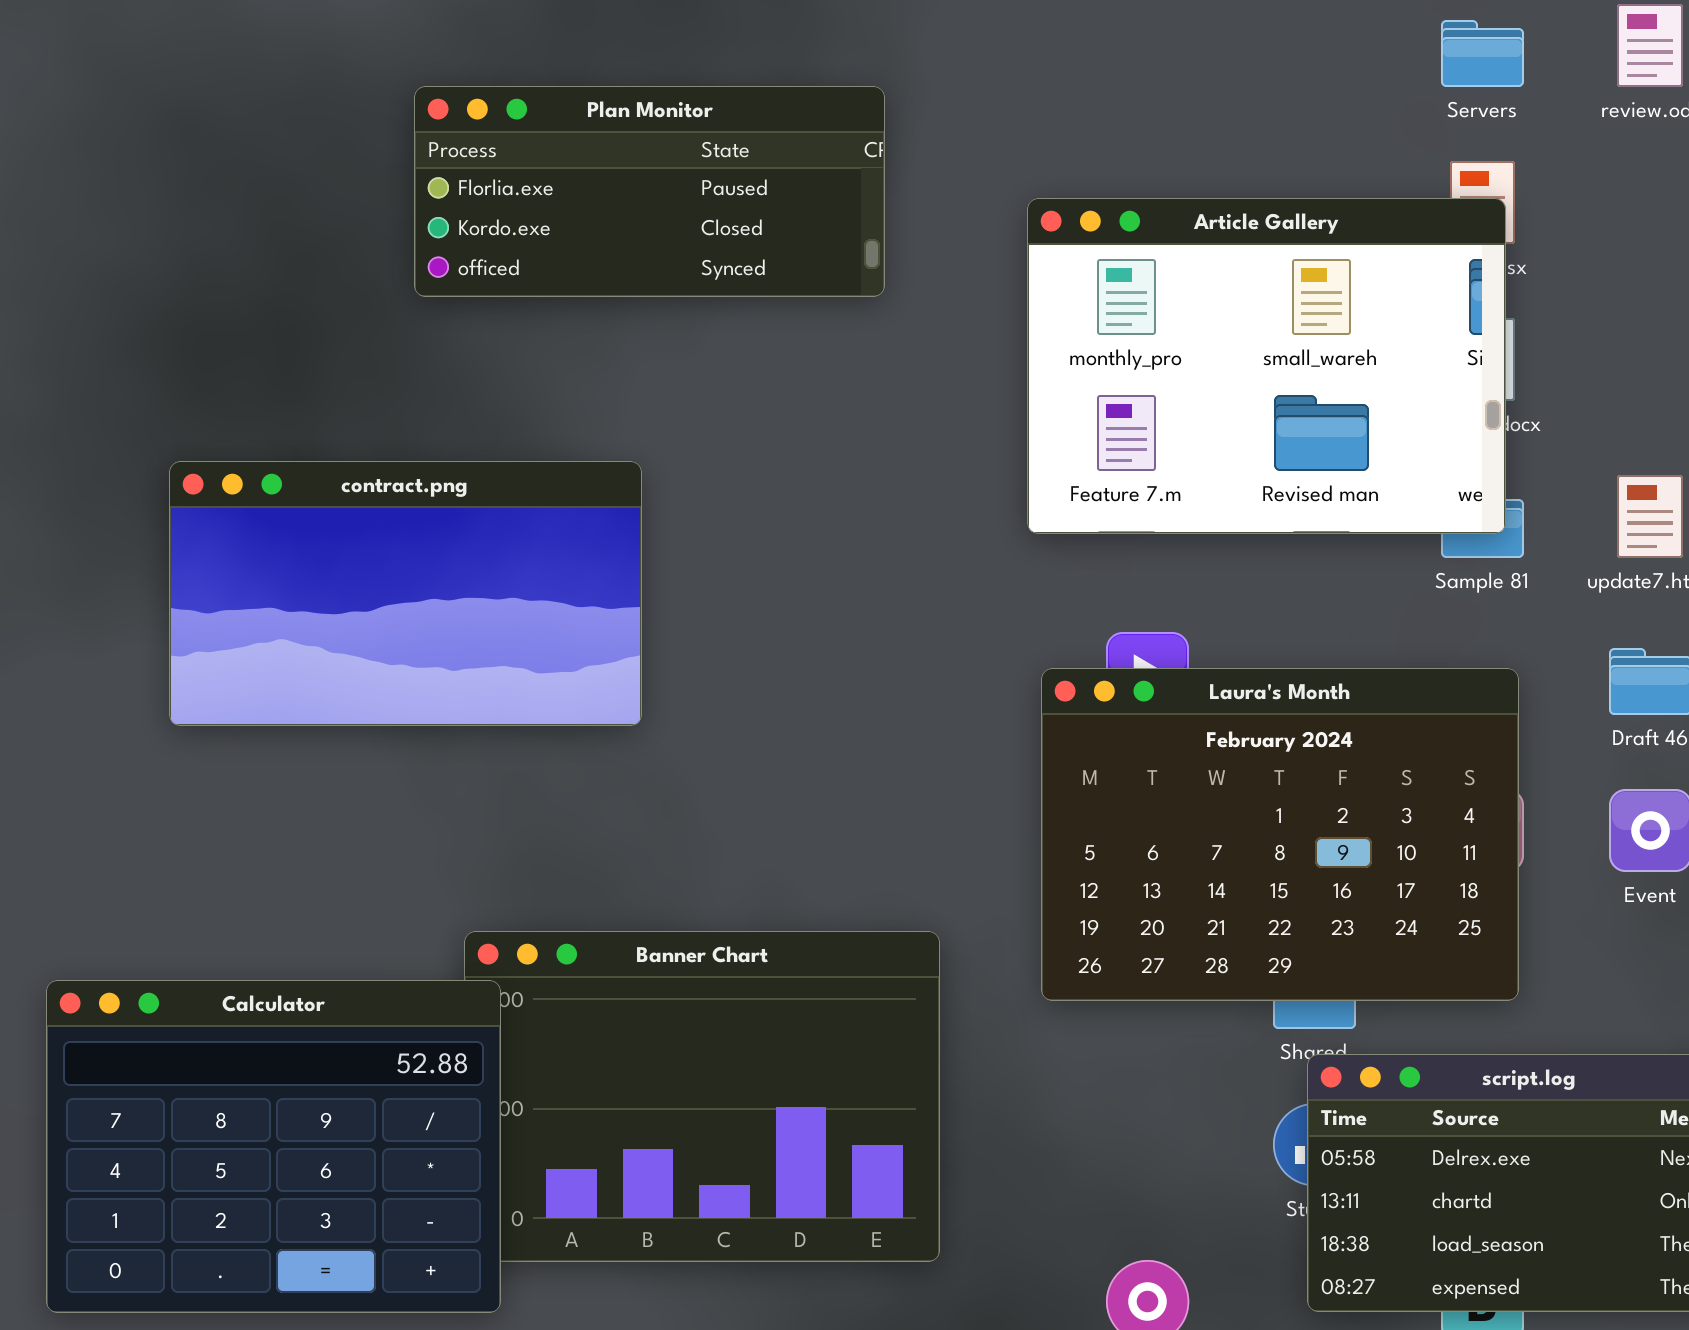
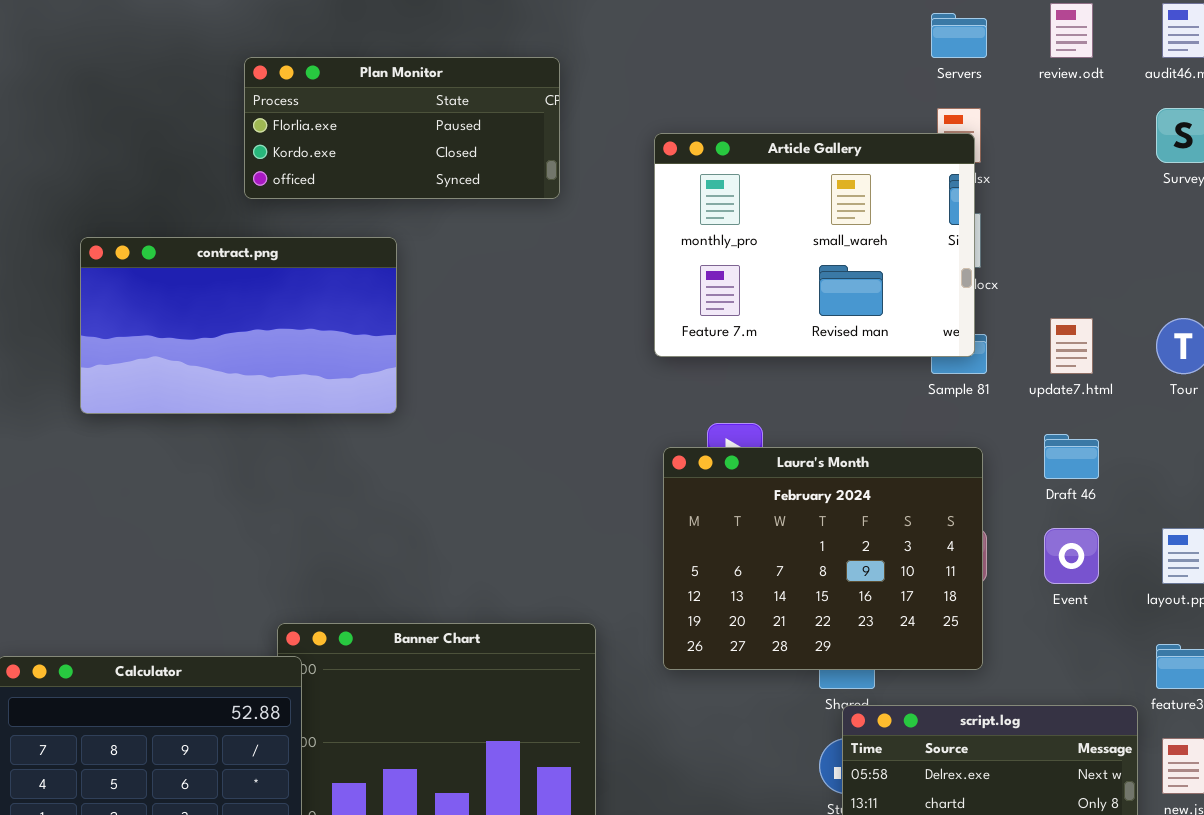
contract.png: [169,461,642,726] -> [80,237,397,414], moved

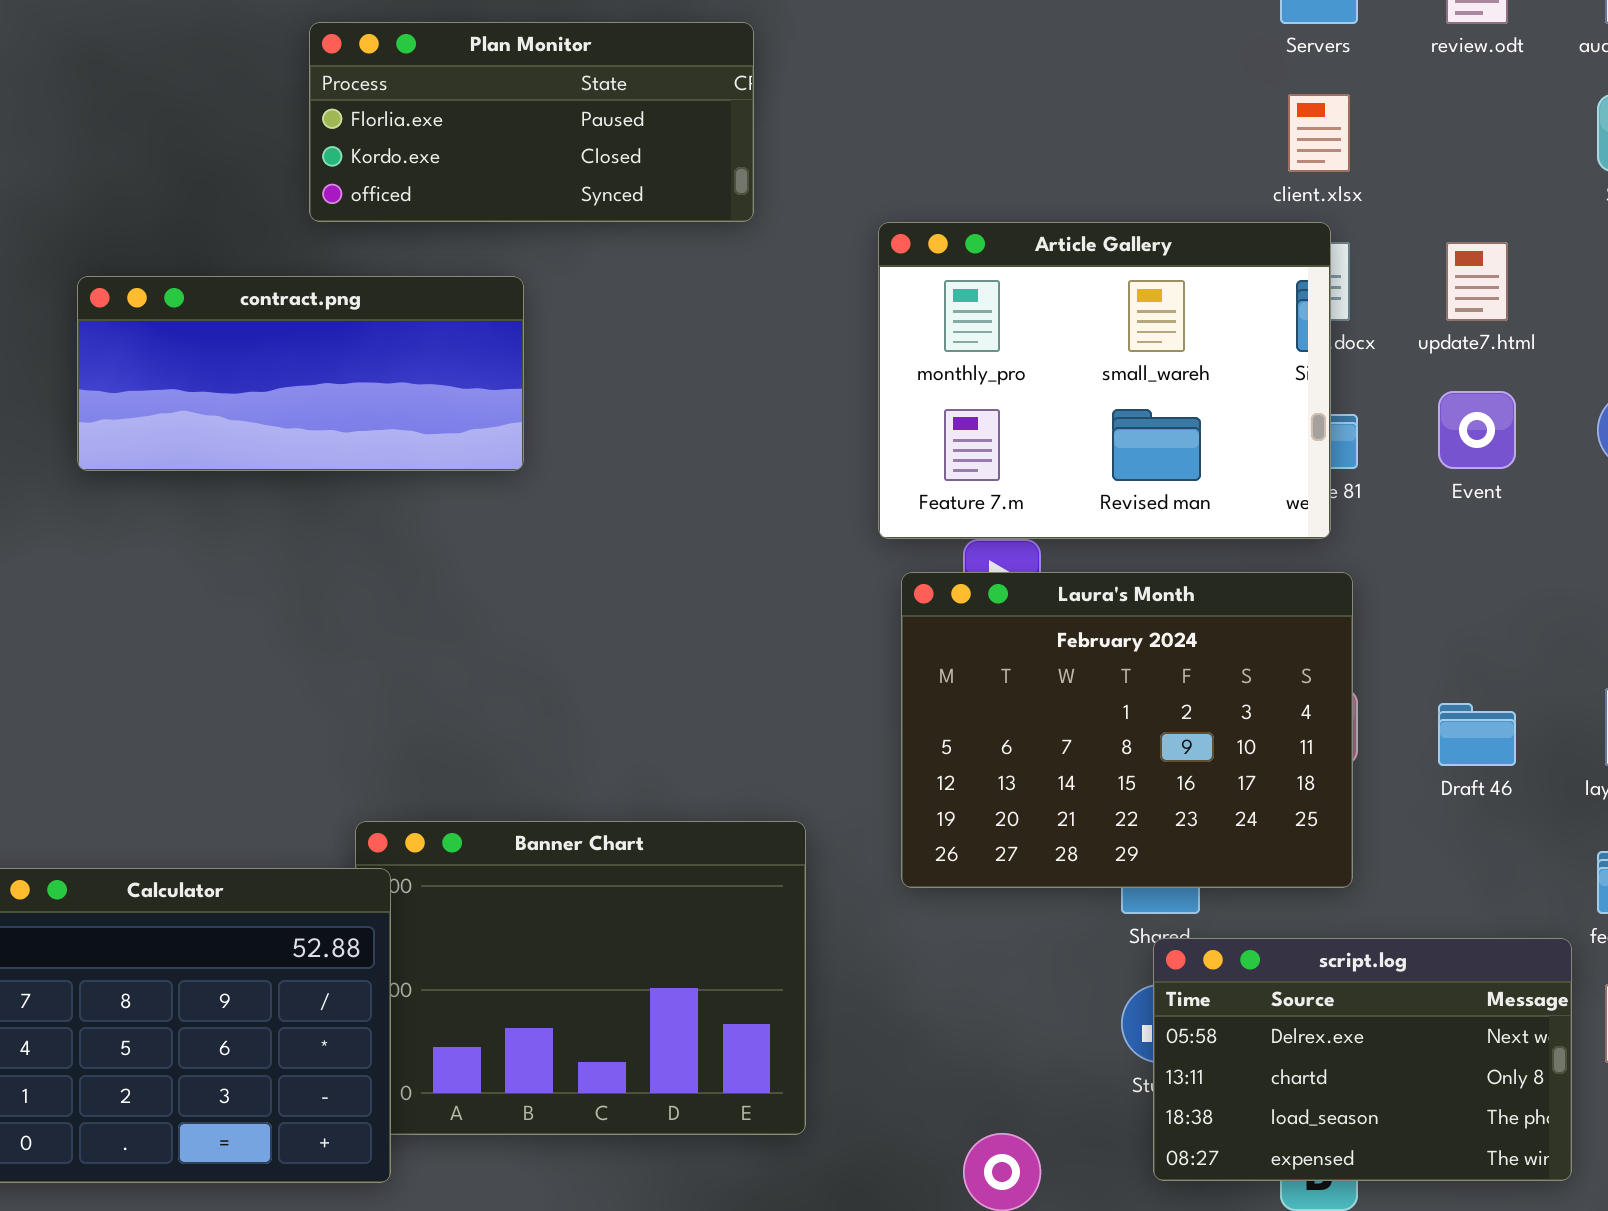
Article Gallery: [654,133,975,357] -> [878,222,1331,539], moved
contract.png: [80,237,397,414] -> [77,276,524,471], resized
update7.html: [1050,318,1093,374] -> [1446,242,1508,321], moved
Draft 46: [1044,434,1099,479] -> [1438,703,1516,766], moved
Event: [1044,528,1099,584] -> [1438,391,1516,469], moved

